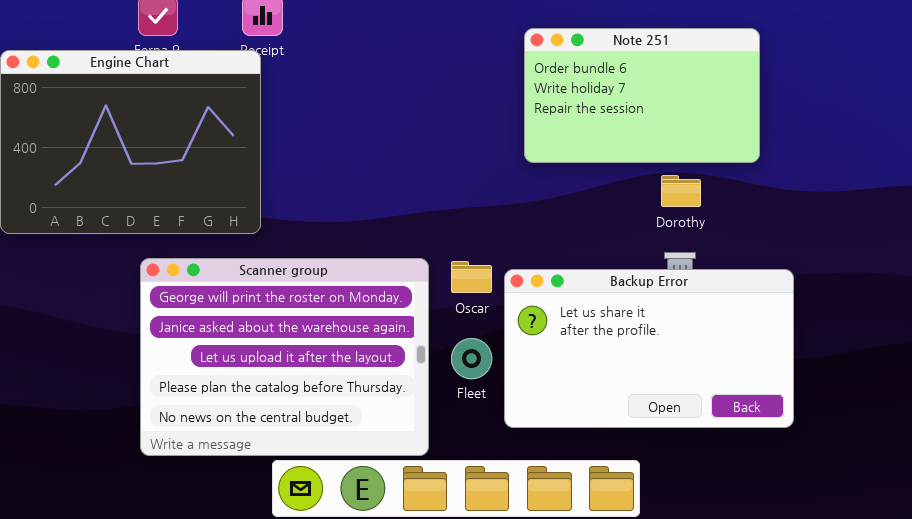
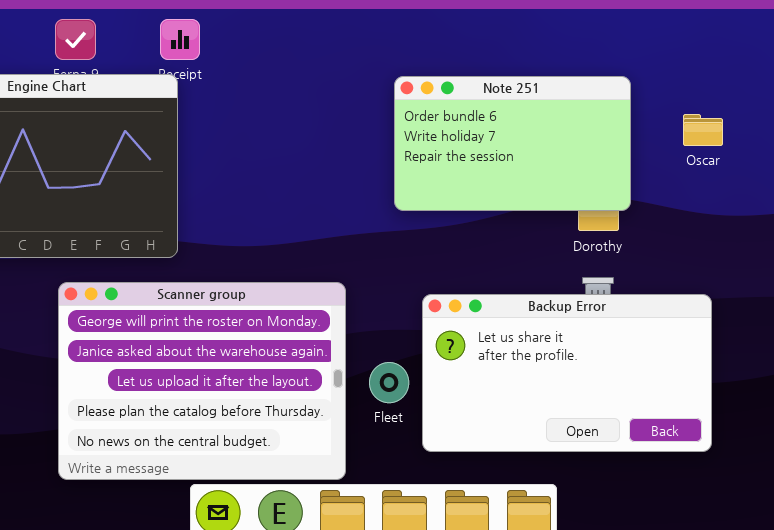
Note 251: [524,28,760,163] -> [394,76,631,211], moved
Oscar: [451,261,492,293] -> [683,114,723,146], moved

